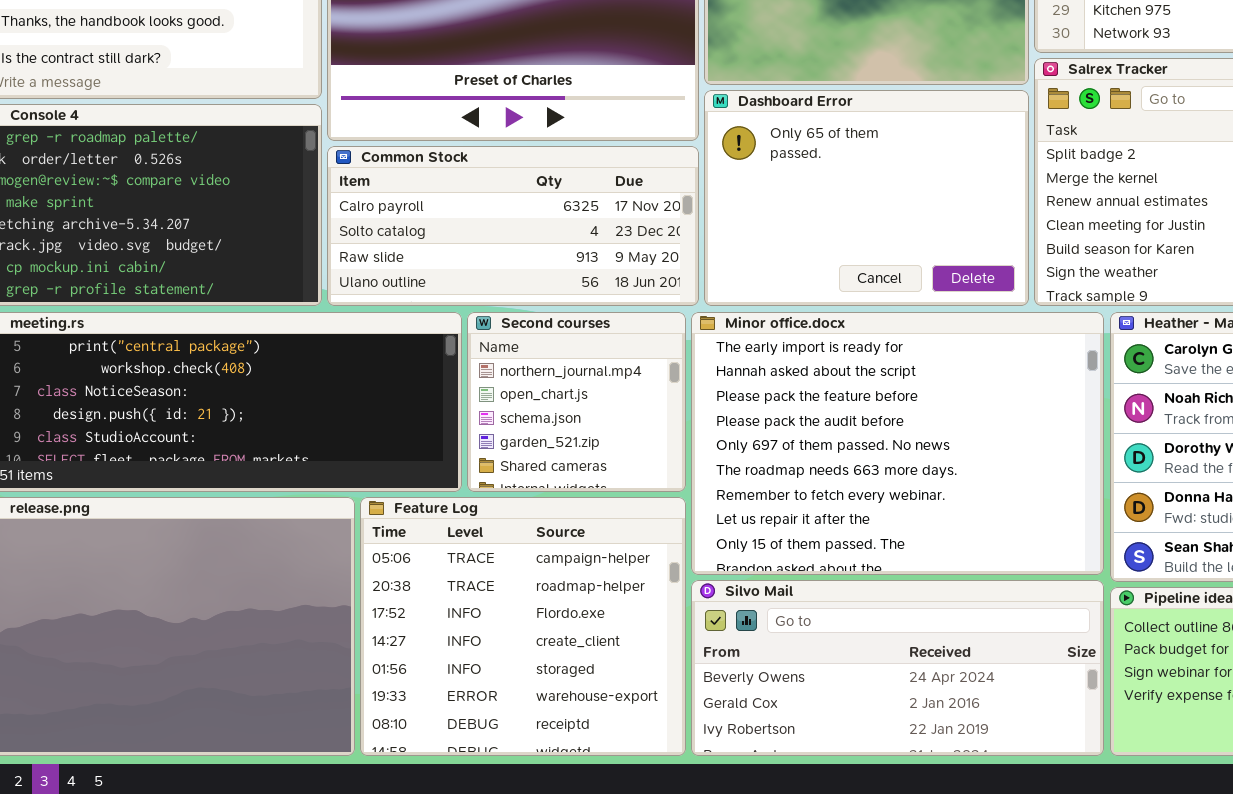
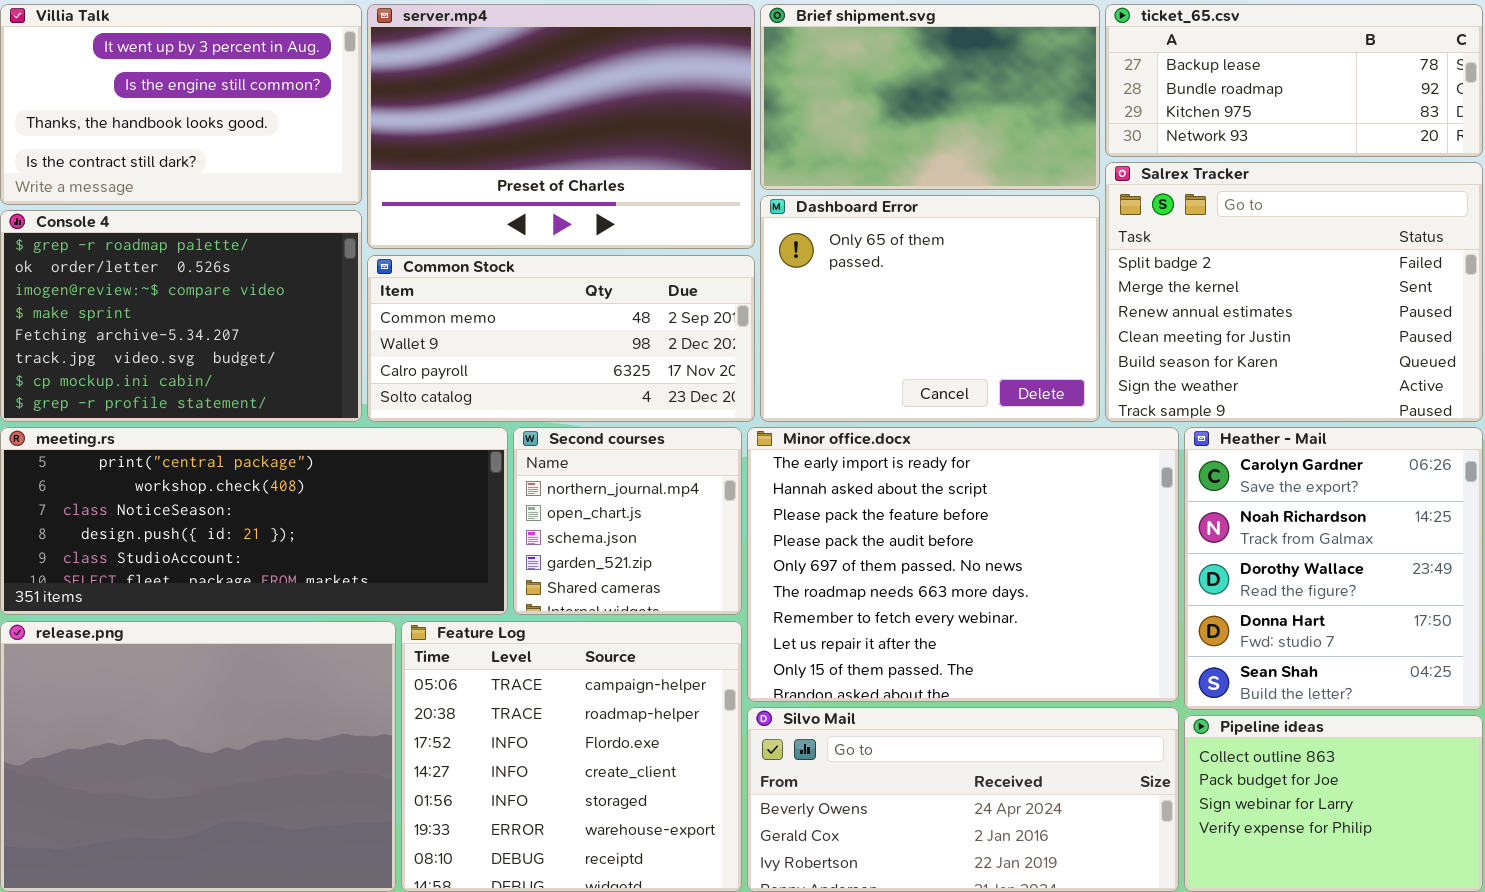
Common Stock: [327,146,699,306] -> [367,255,755,422], scrolled up 2 rows

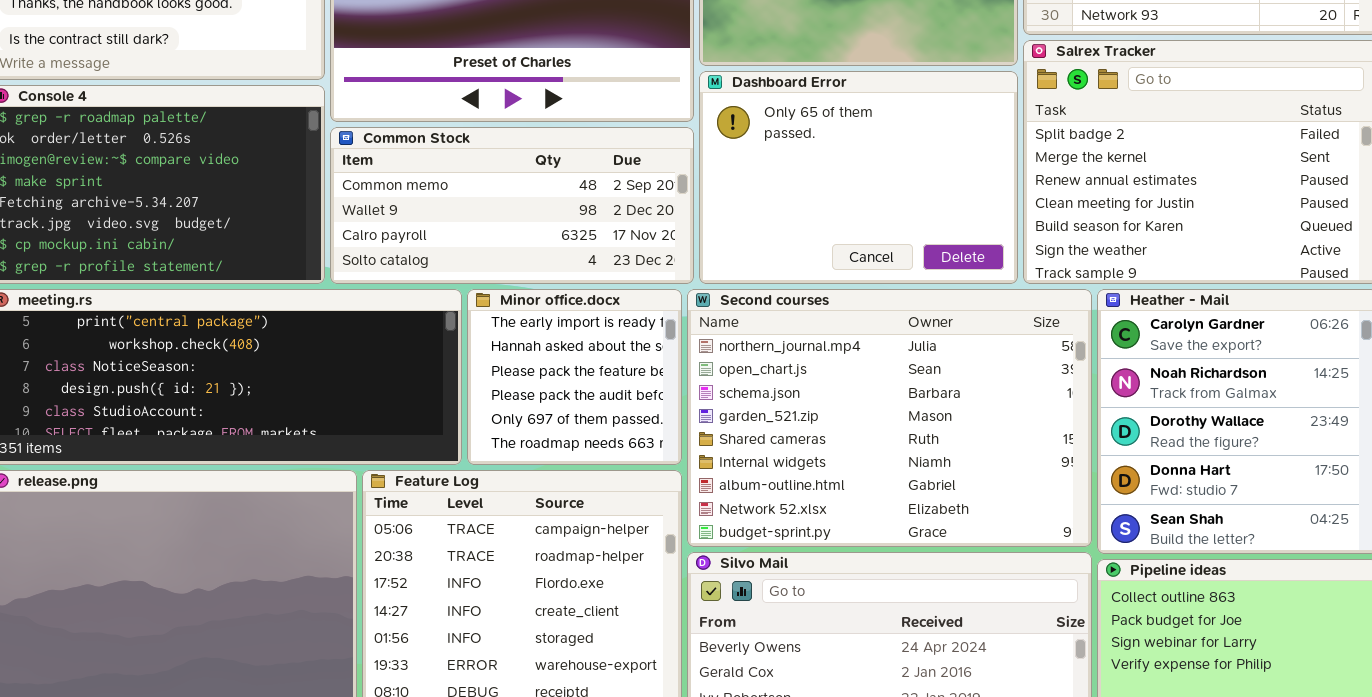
Second courses: [513,427,742,615] -> [687,289,1092,547], moved, resized
Minor office.docx: [747,427,1179,702] -> [467,289,682,465], moved, resized

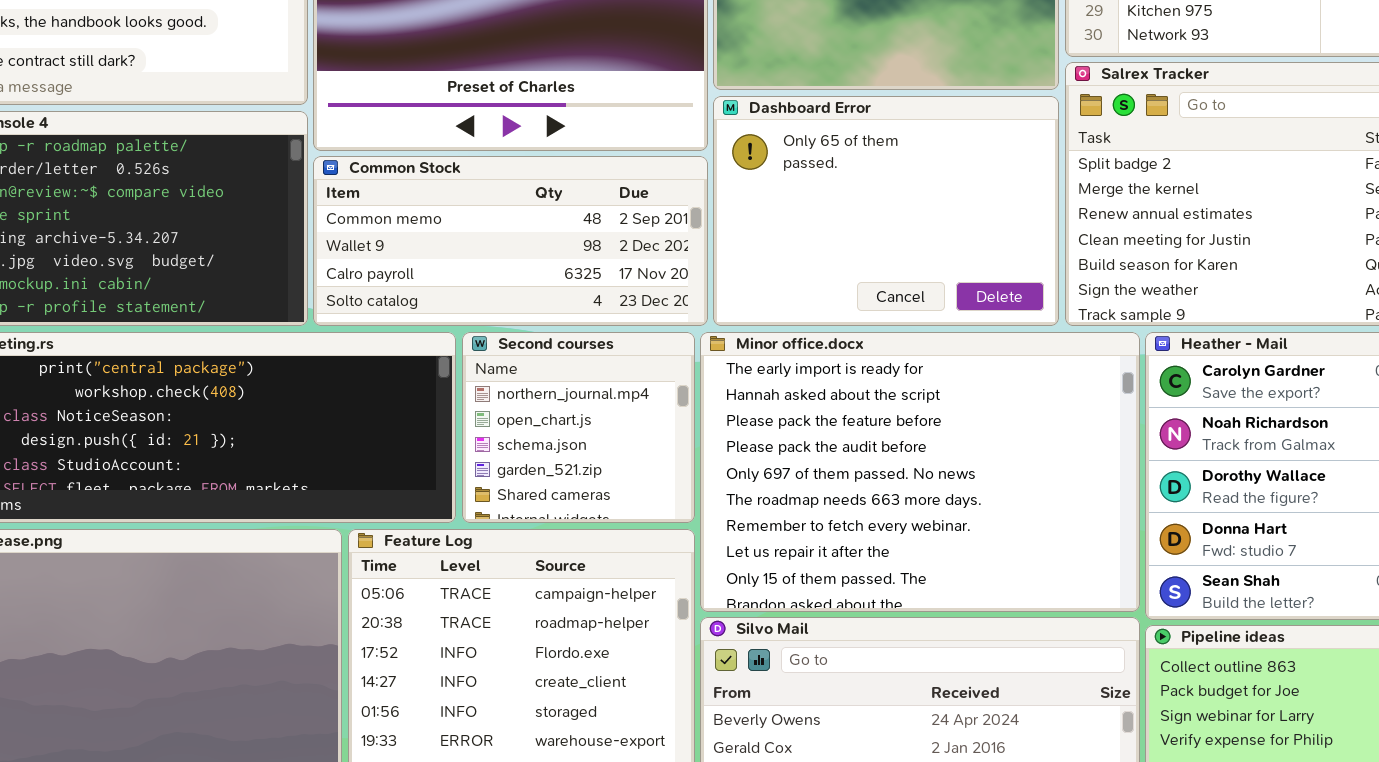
Minor office.docx: [467,289,682,465] -> [700,332,1140,612], moved, resized
Second courses: [687,289,1092,547] -> [462,332,695,523], moved, resized

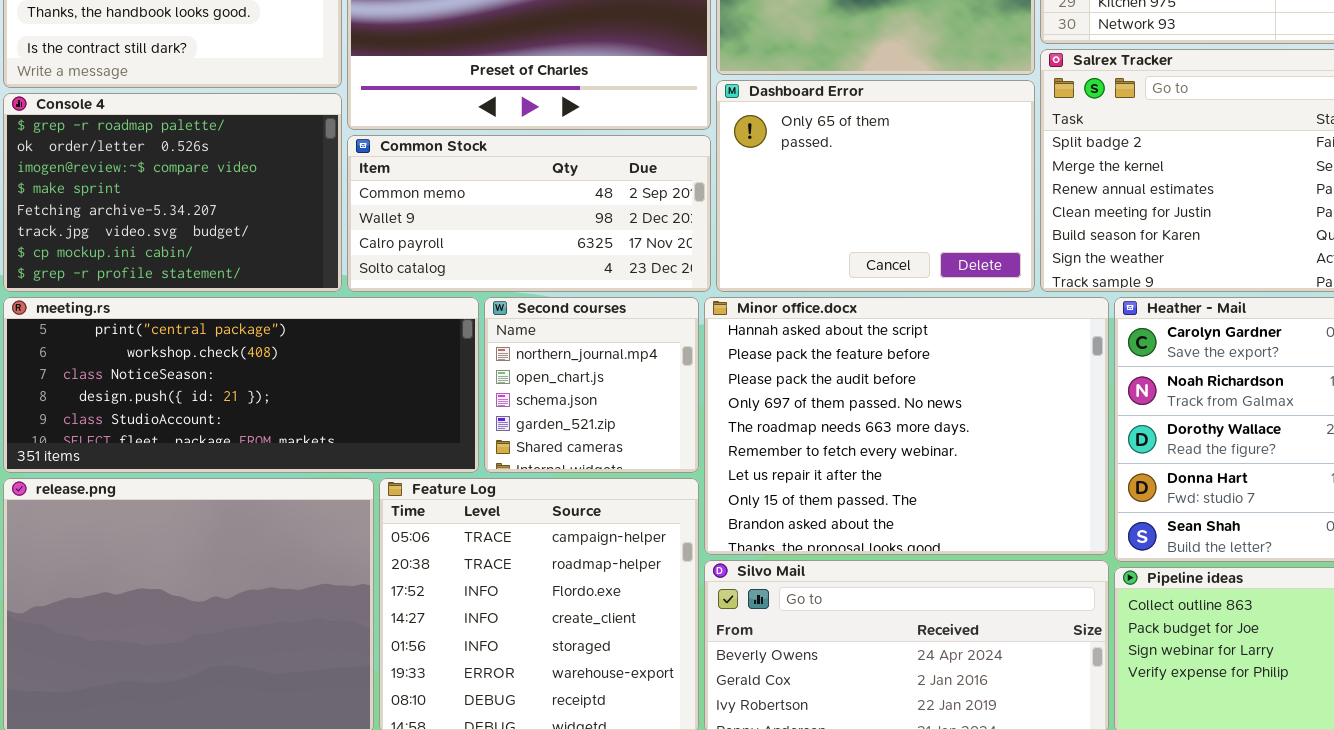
Minor office.docx: [700,332,1140,612] -> [704,297,1109,555], scrolled down 1 row

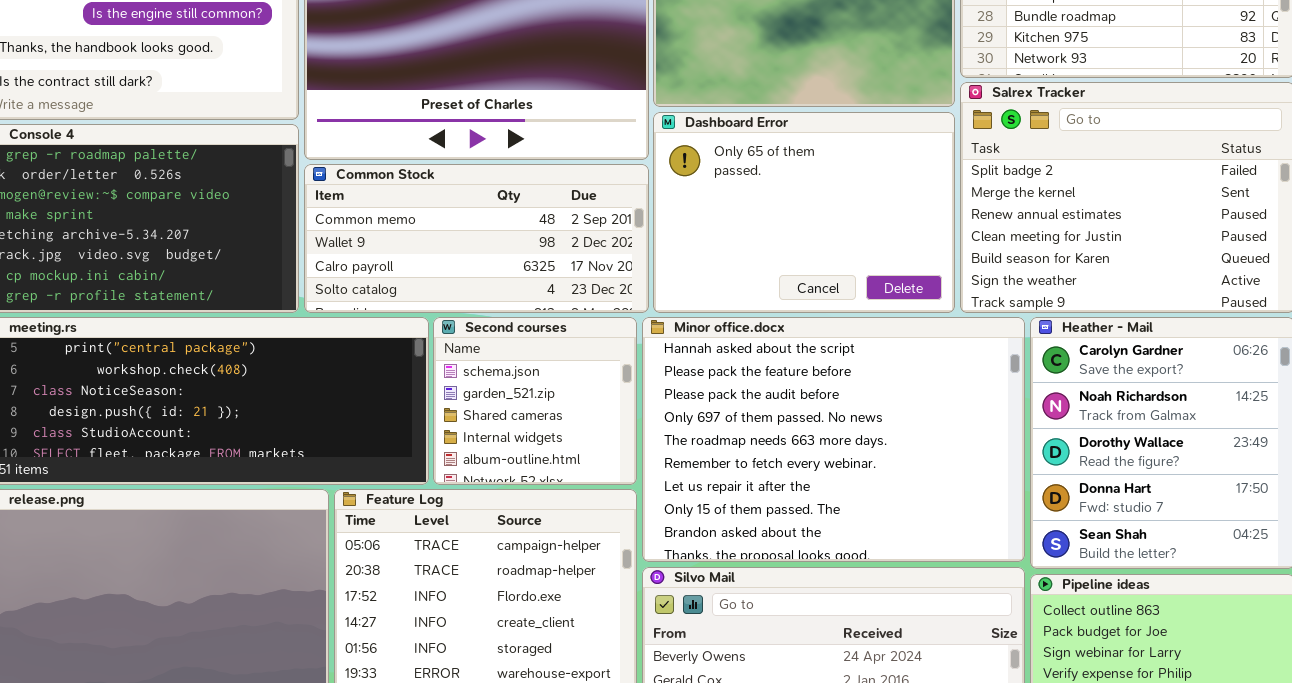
Second courses: [484,297,699,473] -> [433,317,637,485], scrolled down 2 rows

